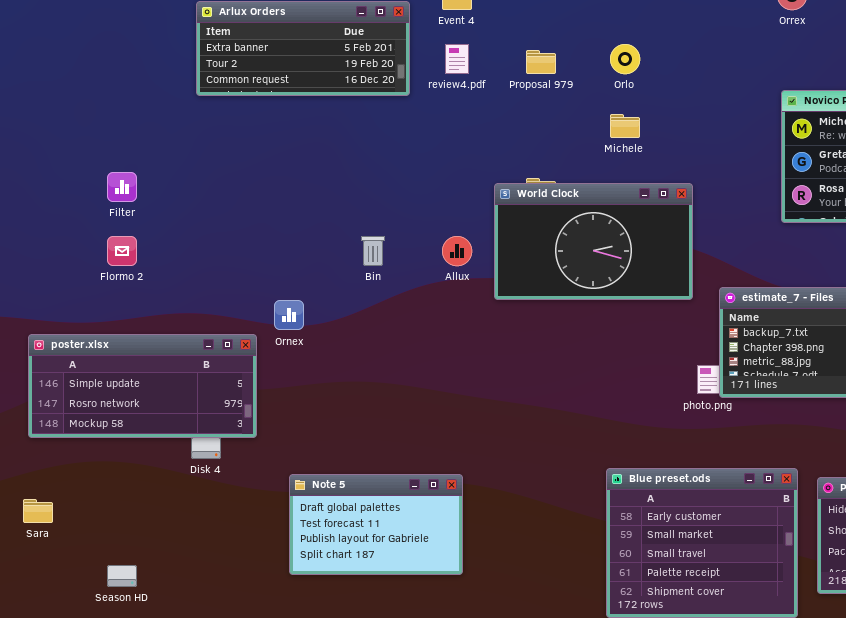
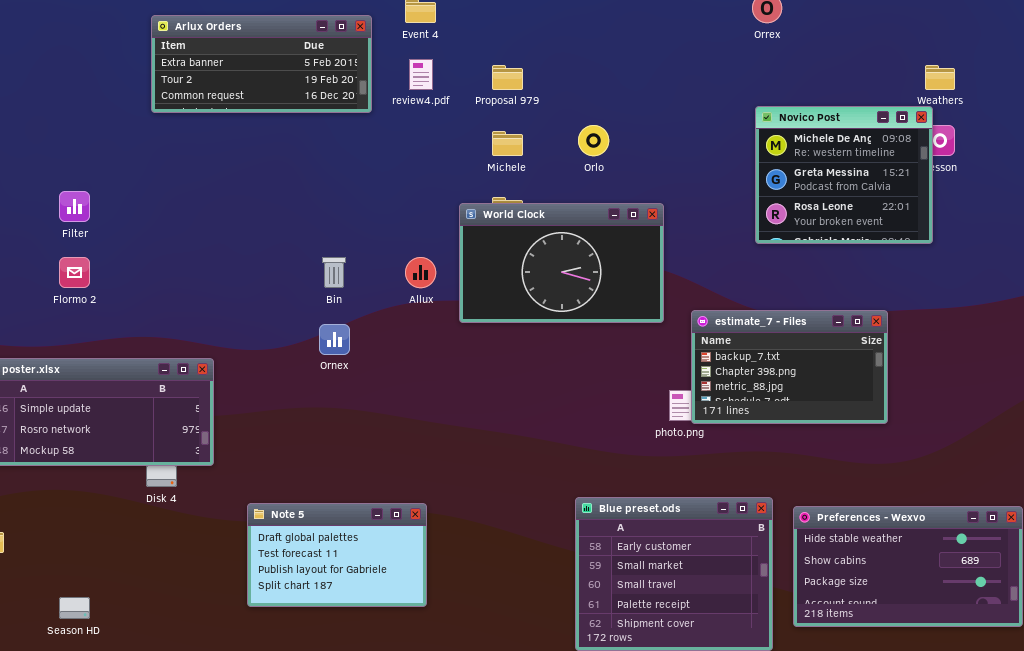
Orlo: [610,44,640,74] -> [578,125,609,156], moved
Michele: [610,114,640,138] -> [492,131,523,156], moved
Ornex: [274,300,304,330] -> [319,324,350,355], moved

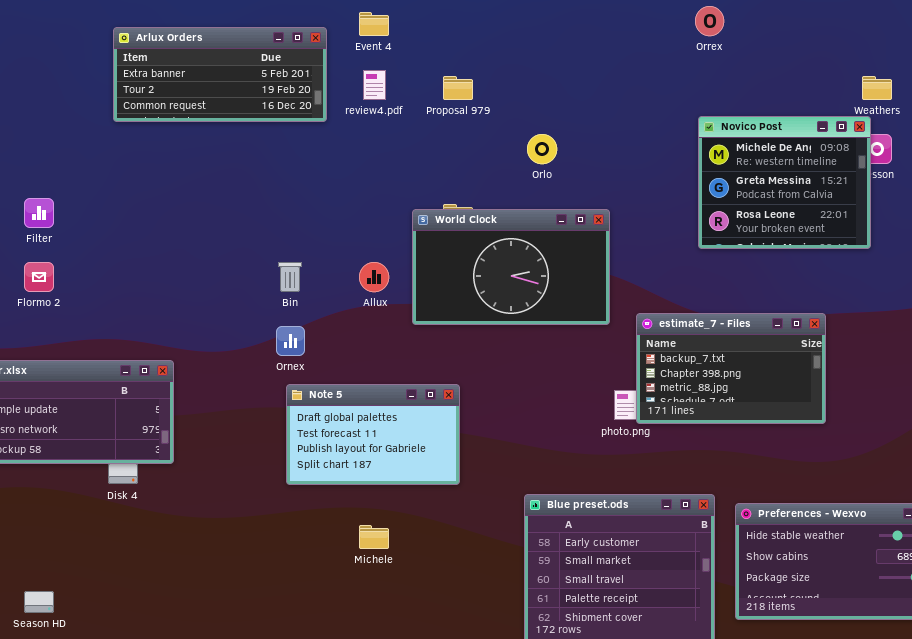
Michele: [492,131,523,156] -> [359,525,389,549], moved
Note 5: [247,503,427,607] -> [286,384,460,485], moved

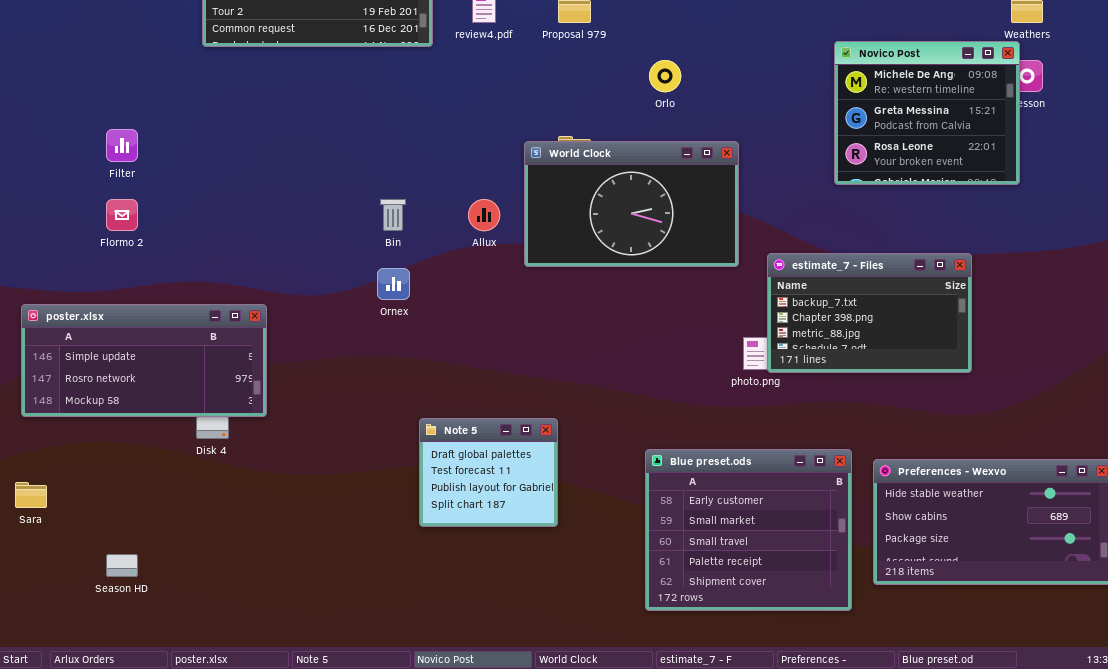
Note 5: [286,384,460,485] -> [419,418,558,527], moved, resized

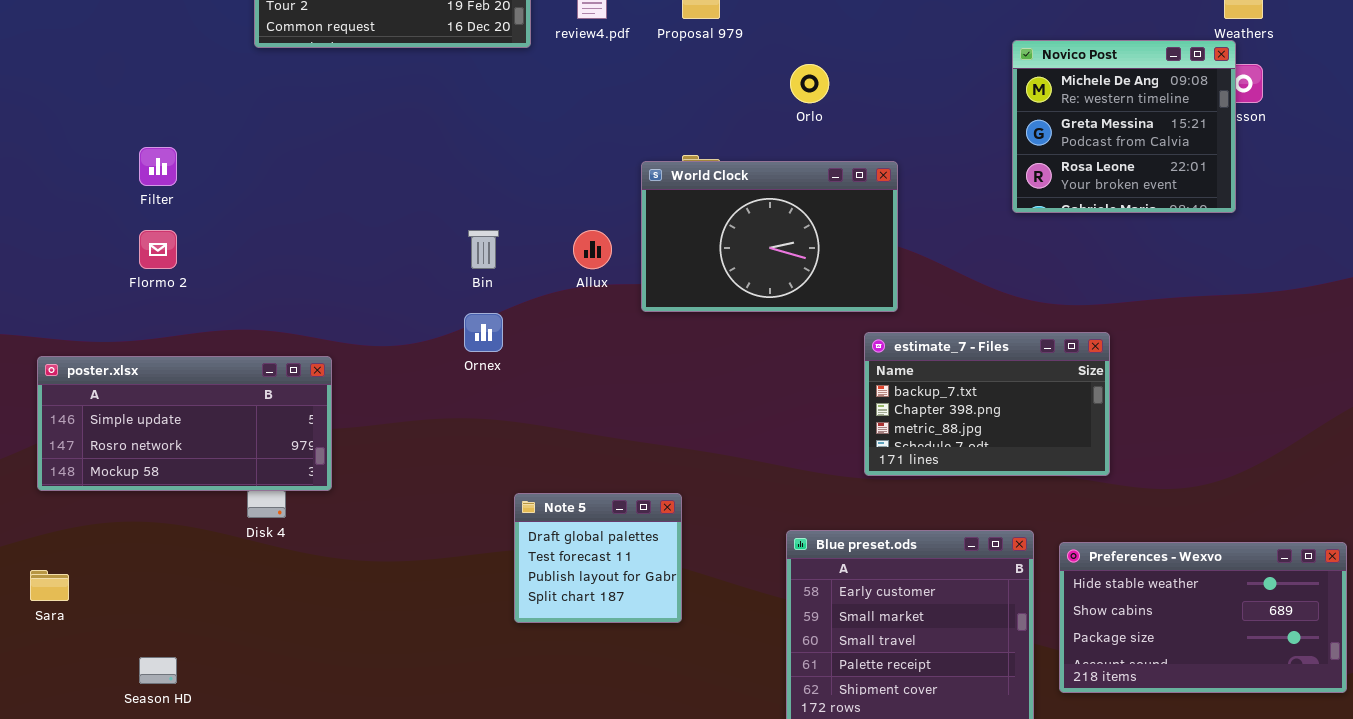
estimate_7 - Files: [767,253,972,373] -> [864,332,1110,476], moved

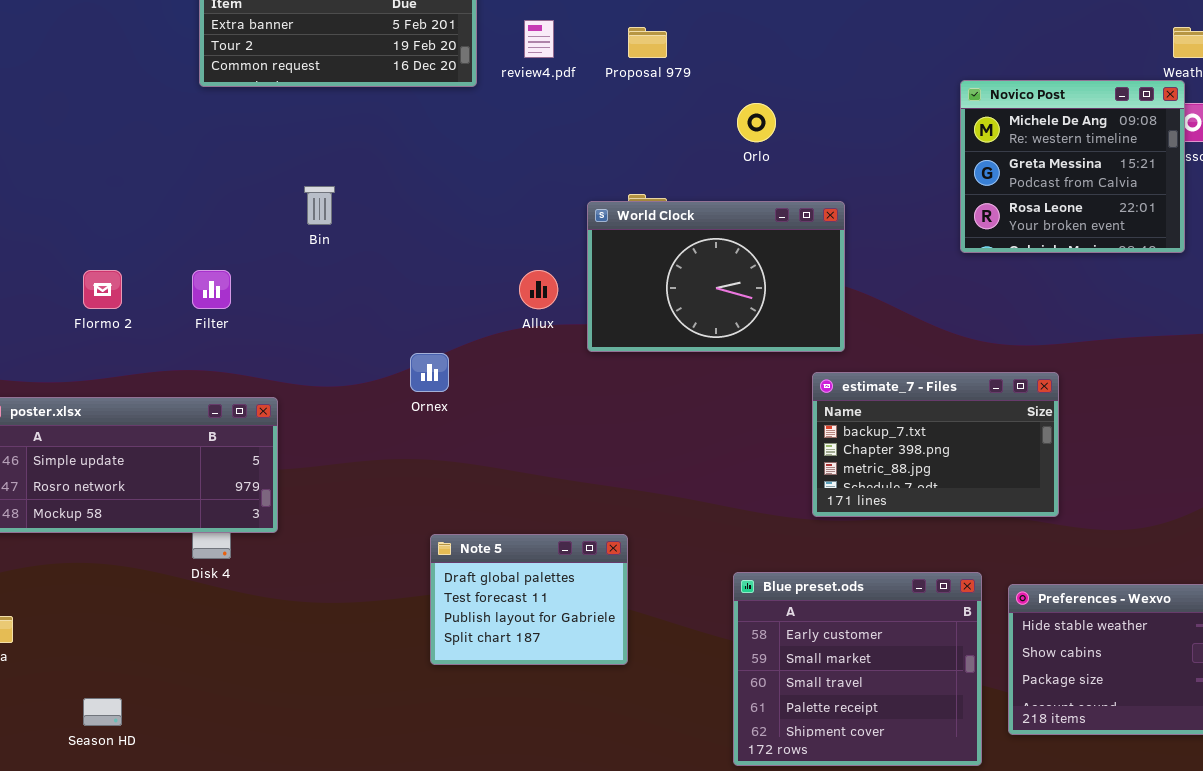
Filter: [139,147,177,186] -> [192,270,231,309], moved
Bin: [468,230,499,269] -> [304,186,335,225], moved
Note 5: [514,493,682,623] -> [430,534,628,665], resized

